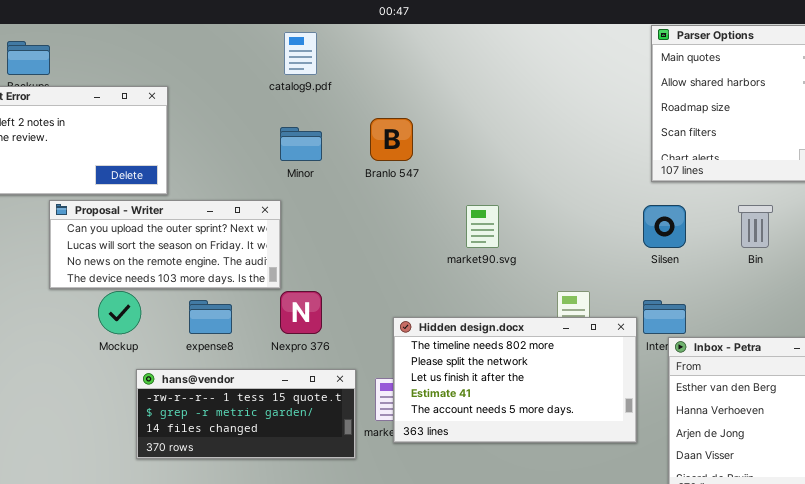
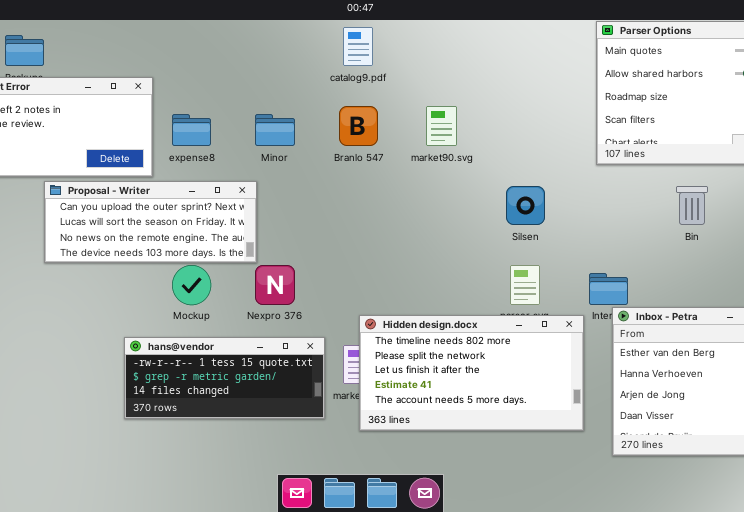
catalog9.pdf: [284,32,317,75] -> [343,27,373,66], moved
market90.svg: [466,205,499,248] -> [426,106,457,146], moved
Silsen: [643,205,686,248] -> [506,186,545,225], moved
Mockup: [98,291,141,334] -> [172,265,211,305], moved
expense8: [189,300,232,334] -> [172,114,211,146], moved
Hidden design.docx: [393,317,637,443] -> [359,315,584,431], moved

